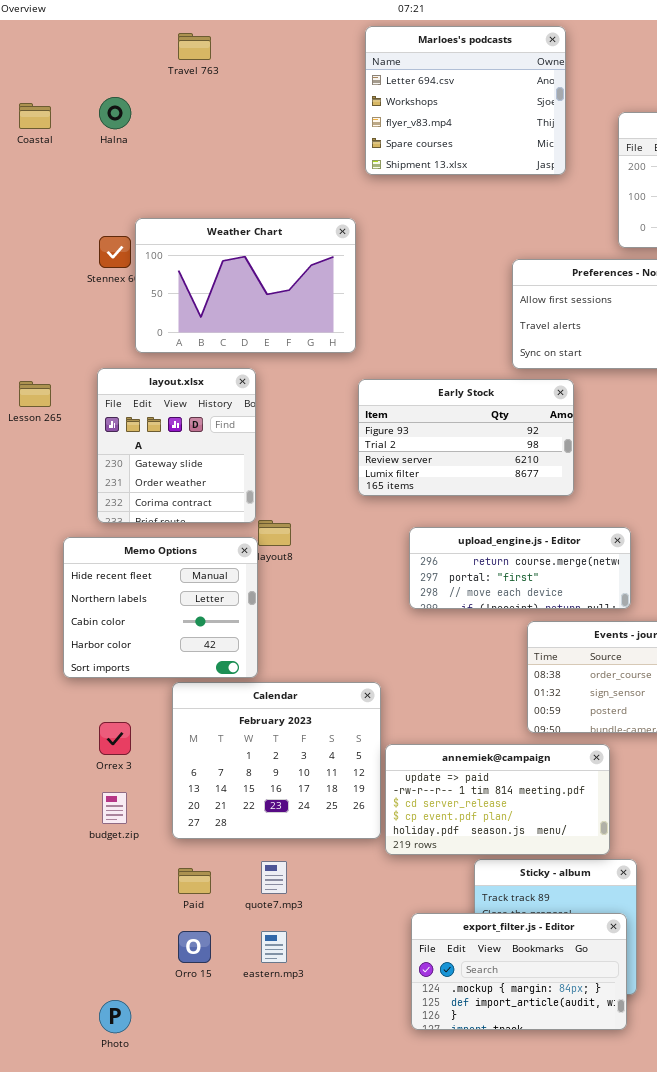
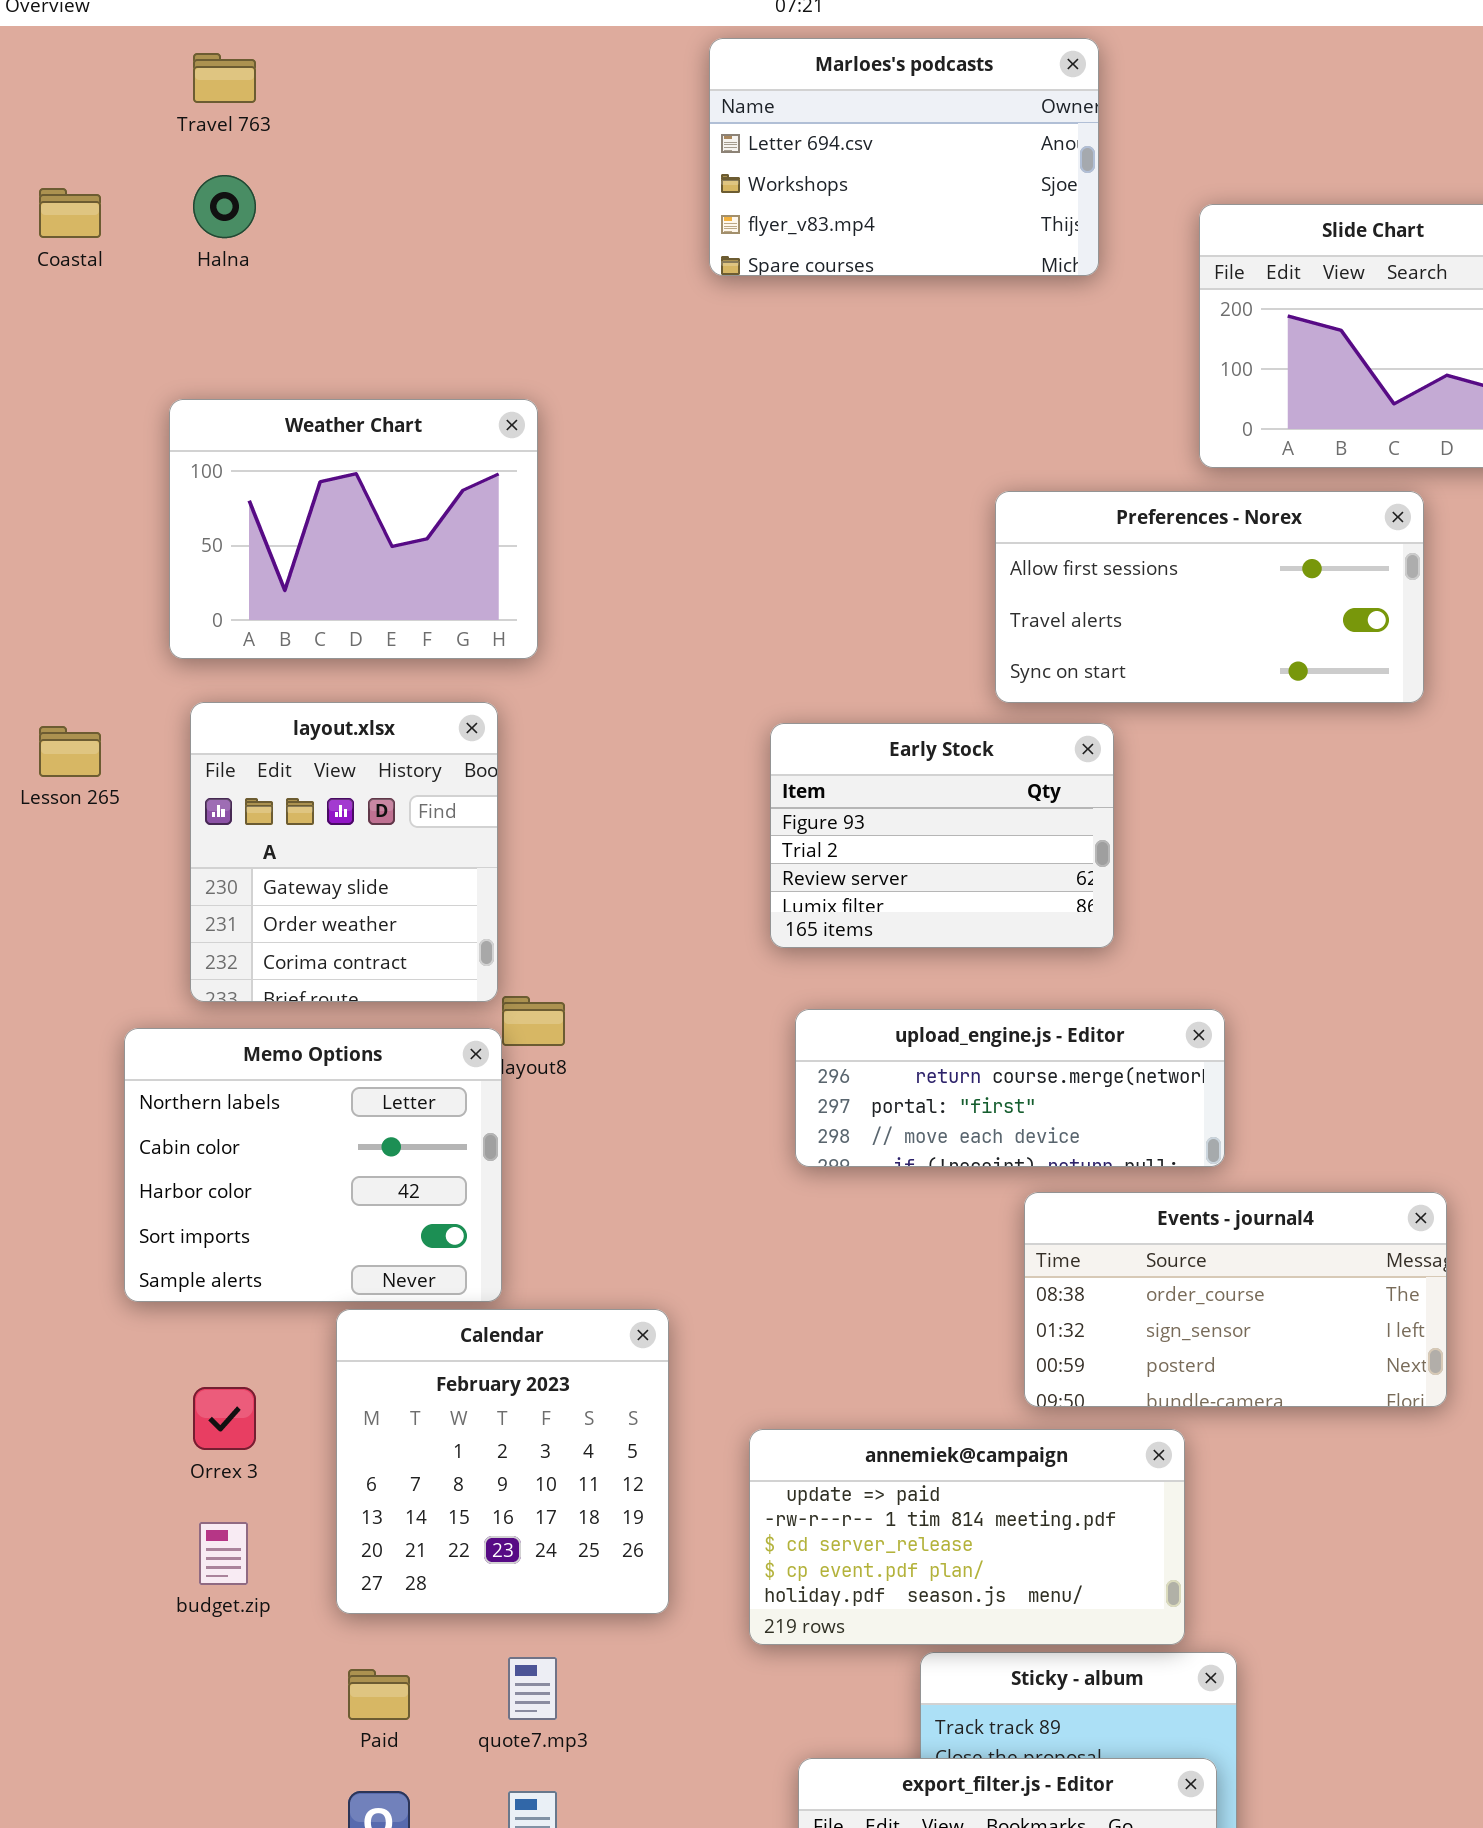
Marloes's podcasts: [365,26,566,175] -> [709,38,1099,276], resized
Travel 763: [178,33,211,60] -> [193,53,256,103], moved
Weather Chart: [135,218,356,353] -> [169,399,538,659], moved, resized
Early Stock: [358,379,574,496] -> [770,723,1114,948], resized
Memo Options: [63,537,258,678] -> [124,1028,502,1302], scrolled down 1 row
Calendar: [172,682,381,839] -> [336,1309,669,1614], resized

